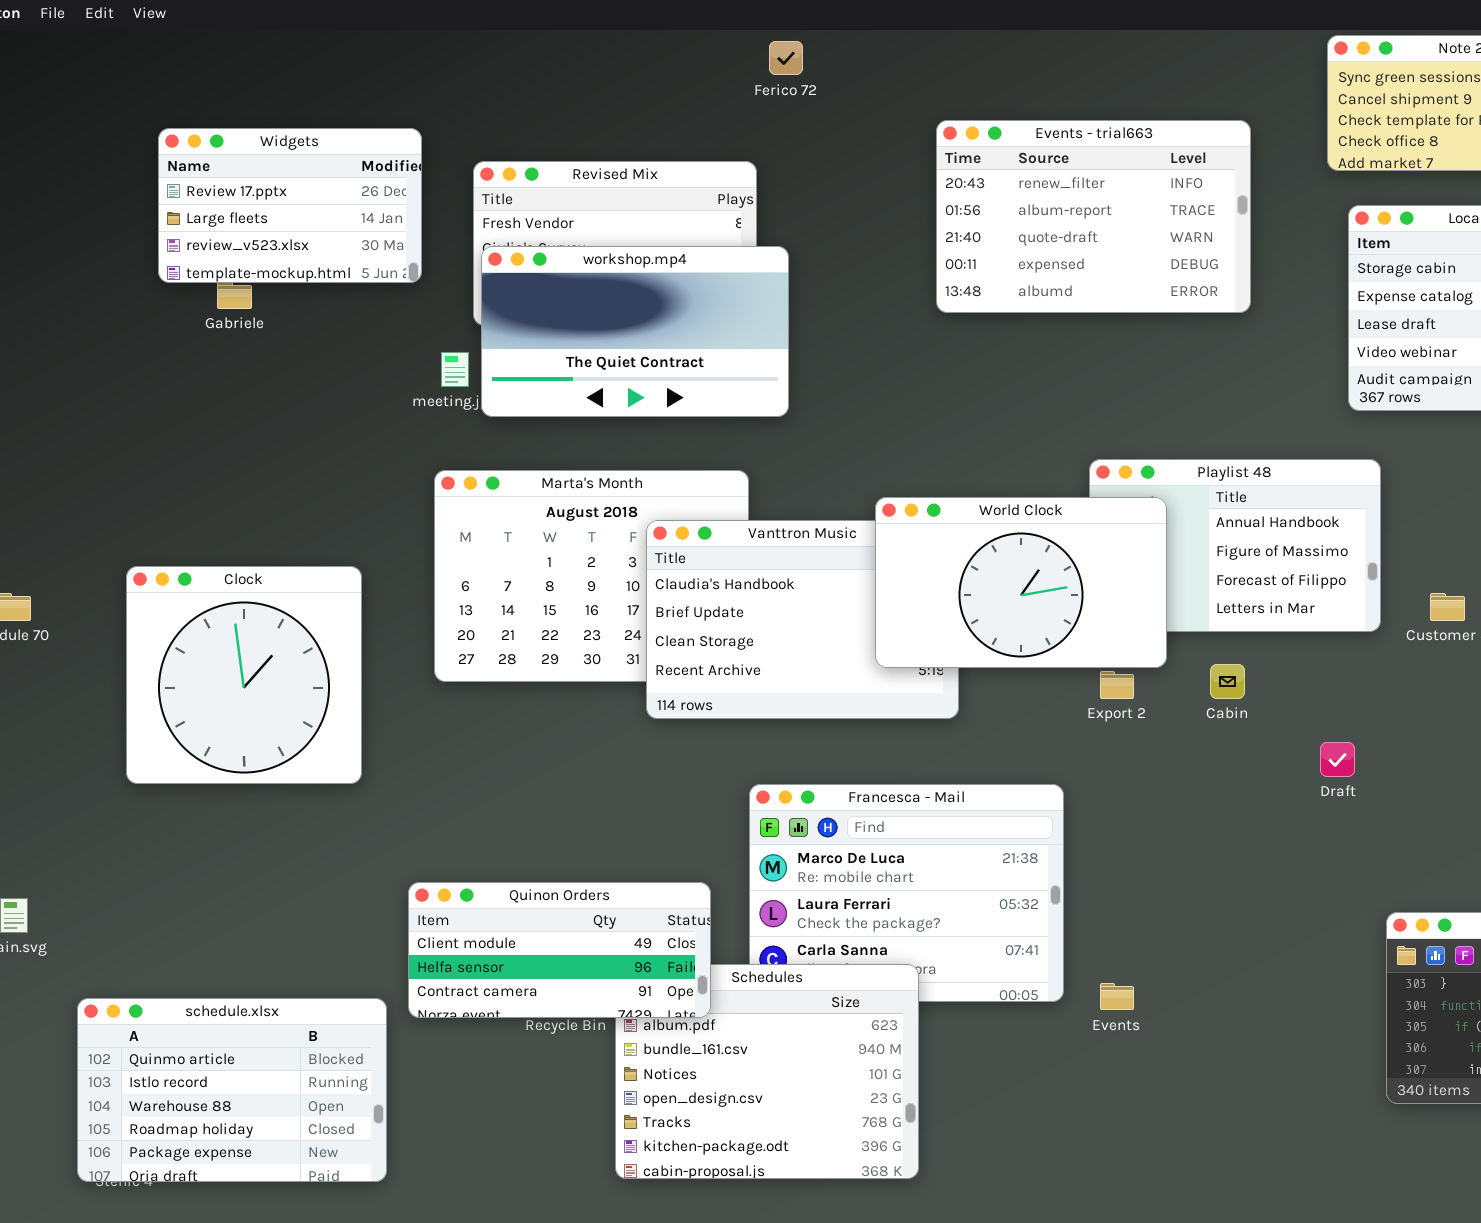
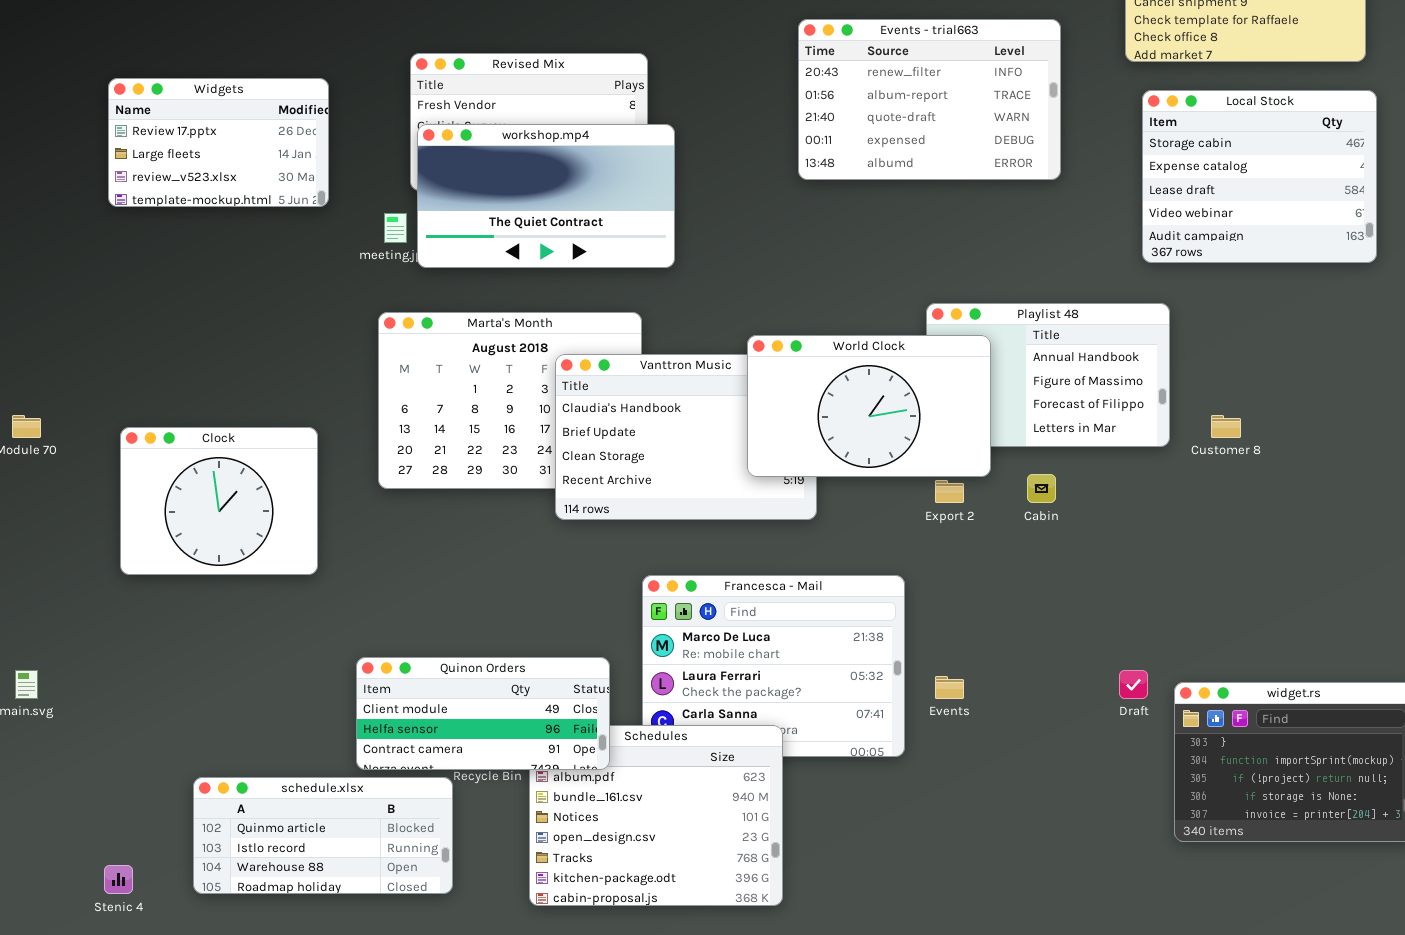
Widgets: [158,128,422,283] -> [108,78,329,207], moved
Clock: [126,566,362,784] -> [120,427,318,575], resized
Draft: [1320,742,1355,777] -> [1119,670,1148,699], moved
Events: [1100,983,1134,1010] -> [935,676,964,699], moved
schedule.xlsx: [77,998,387,1182] -> [193,777,453,894], moved, resized

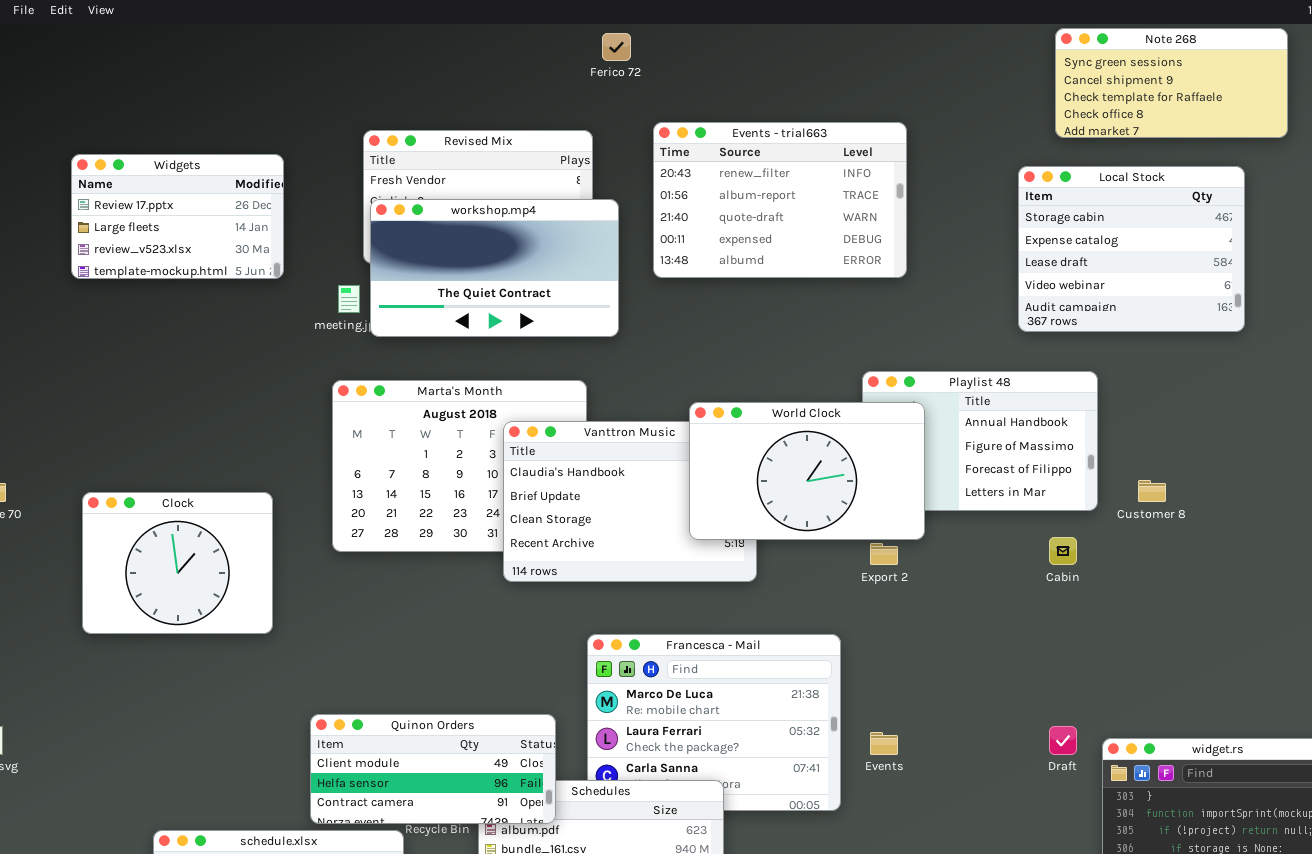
Events - trial663: [798,19,1061,180] -> [653,122,907,278], moved
Local Stock: [1142,90,1377,263] -> [1018,166,1245,332], moved
Cabin: [1027,474,1056,503] -> [1049,537,1077,565], moved

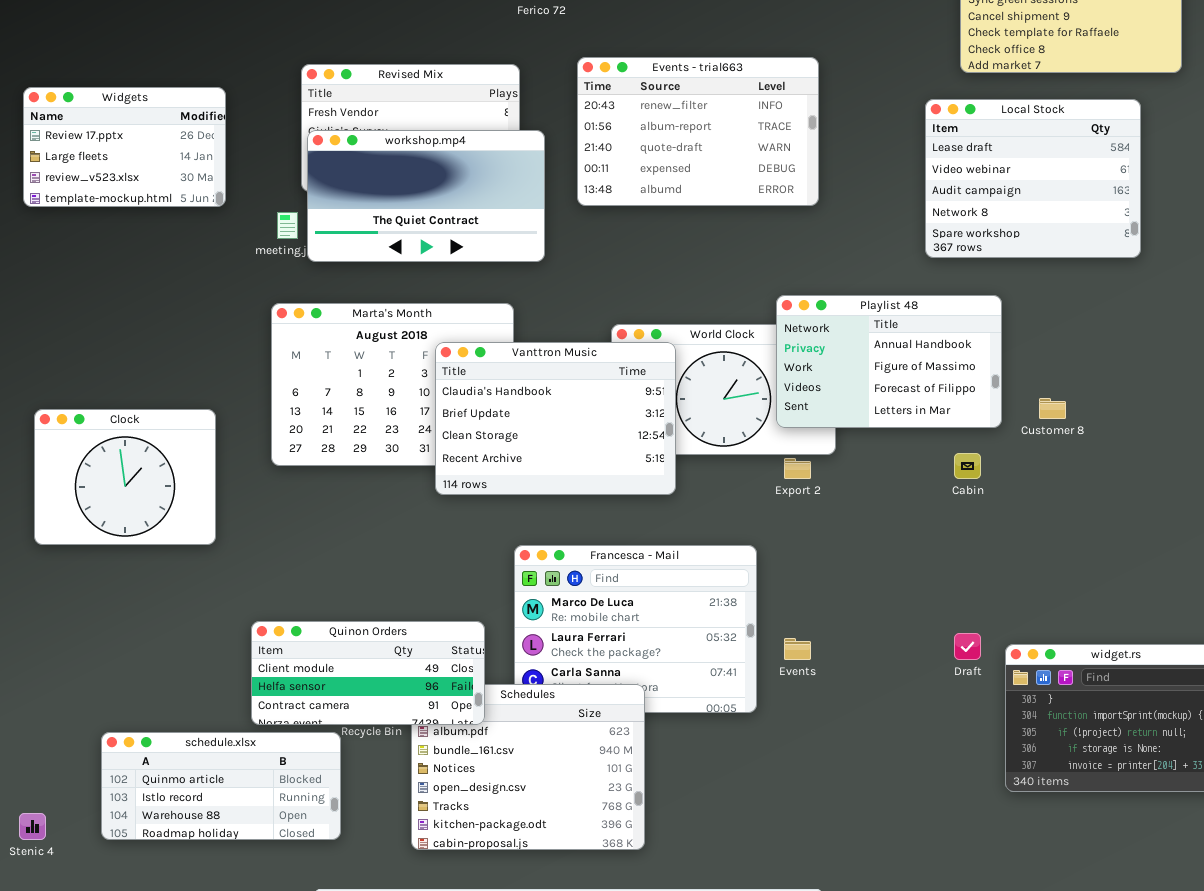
Local Stock: [1018,166,1245,332] -> [925,99,1141,258], scrolled down 2 rows
Playlist 48: [862,371,1098,511] -> [776,295,1002,428], raised
Vanttron Music: [503,421,757,582] -> [435,342,676,495], raised

